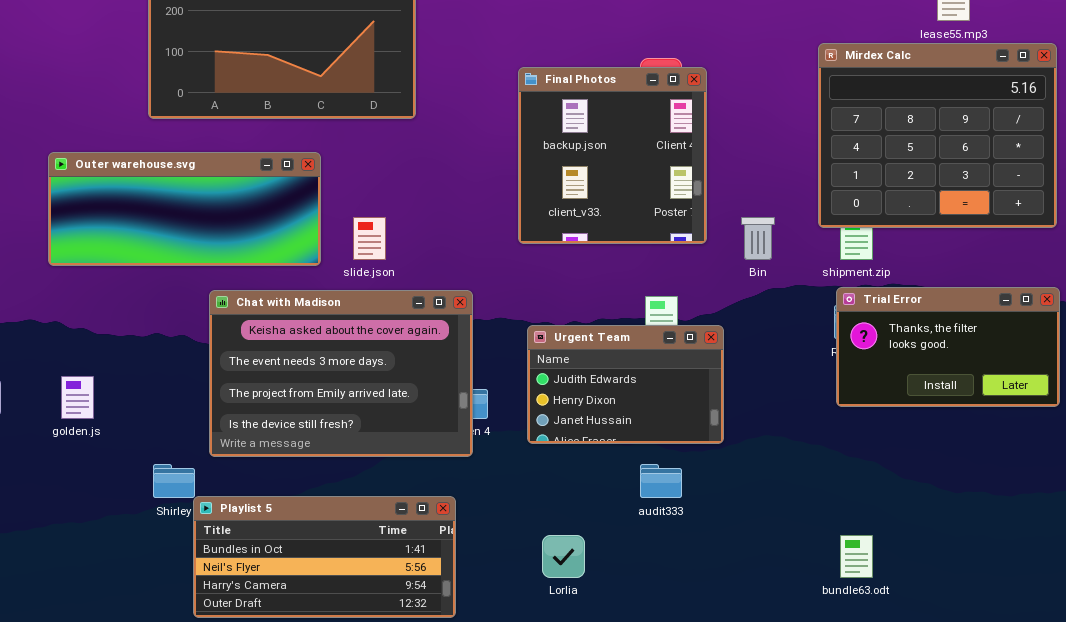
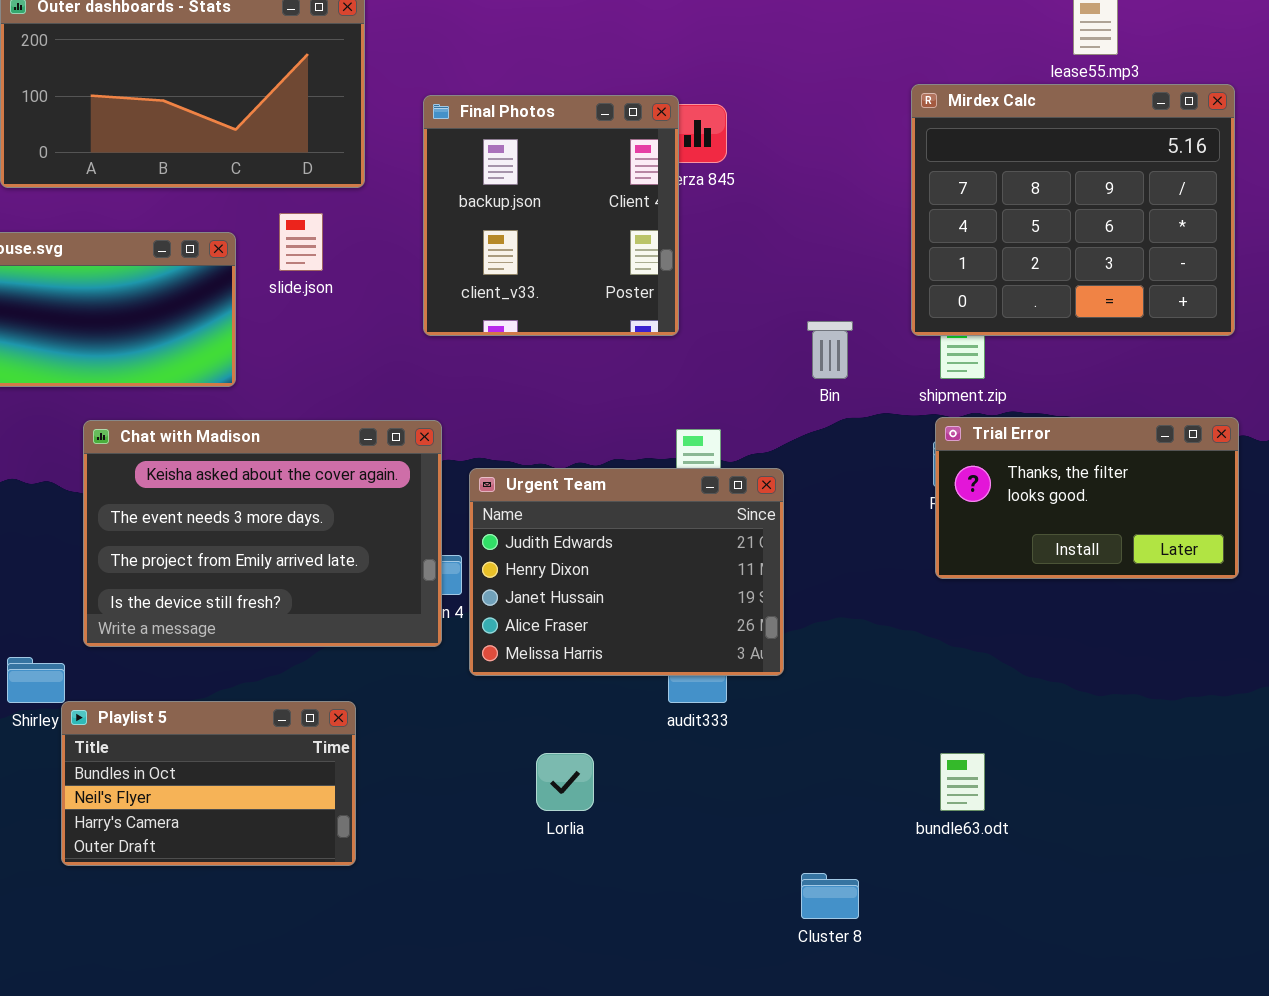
Final Photos: [518,67,707,244] -> [423,95,679,336], moved
slide.json: [353,217,386,260] -> [279,213,323,271], moved
Urgent Team: [527,325,724,444] -> [469,468,784,676], resized
Playlist 5: [193,496,456,618] -> [61,701,356,866], resized

